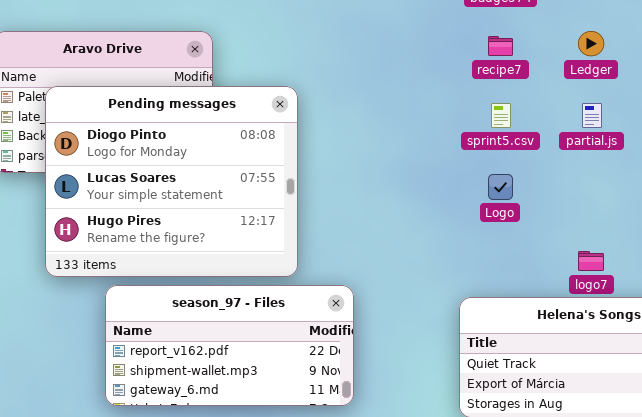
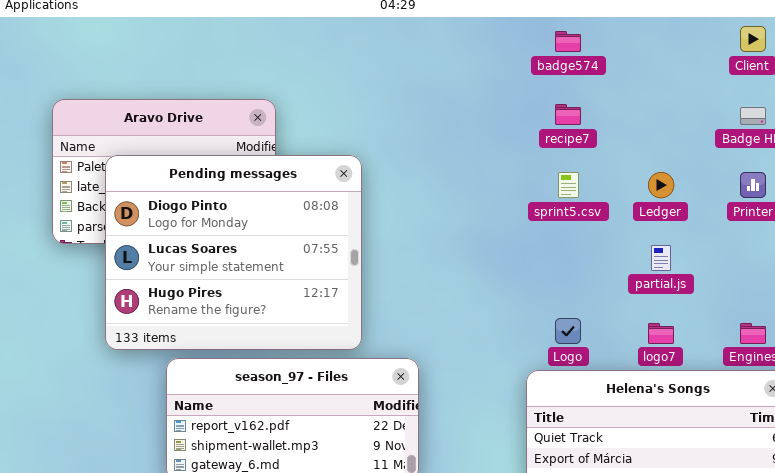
Ledger: [578,31,604,56] -> [648,172,674,198], moved
partial.js: [582,103,602,128] -> [651,245,671,271], moved
Logo: [488,174,513,200] -> [555,318,581,344], moved

